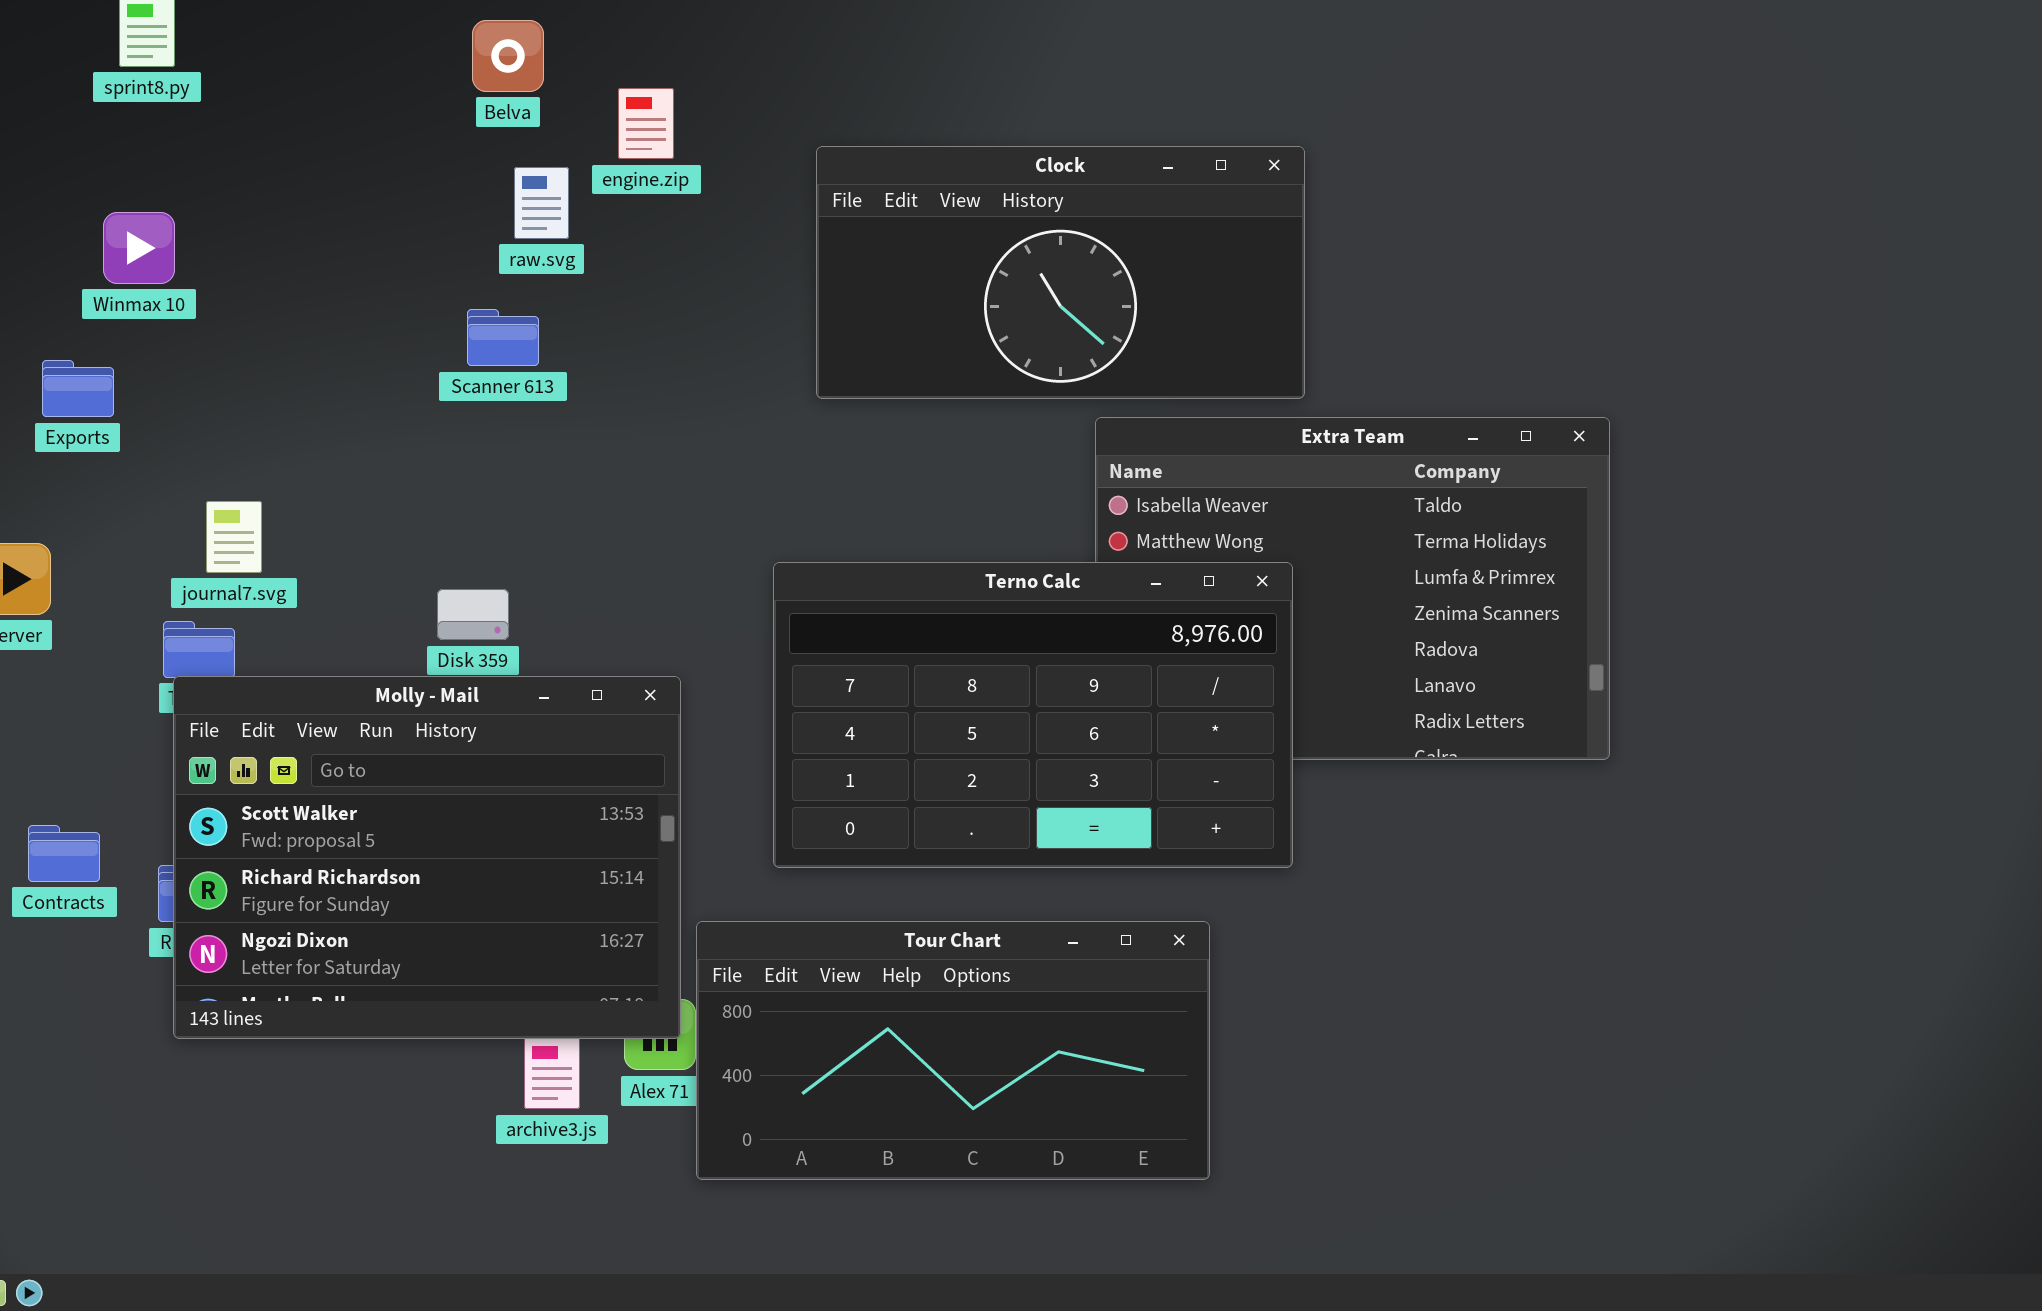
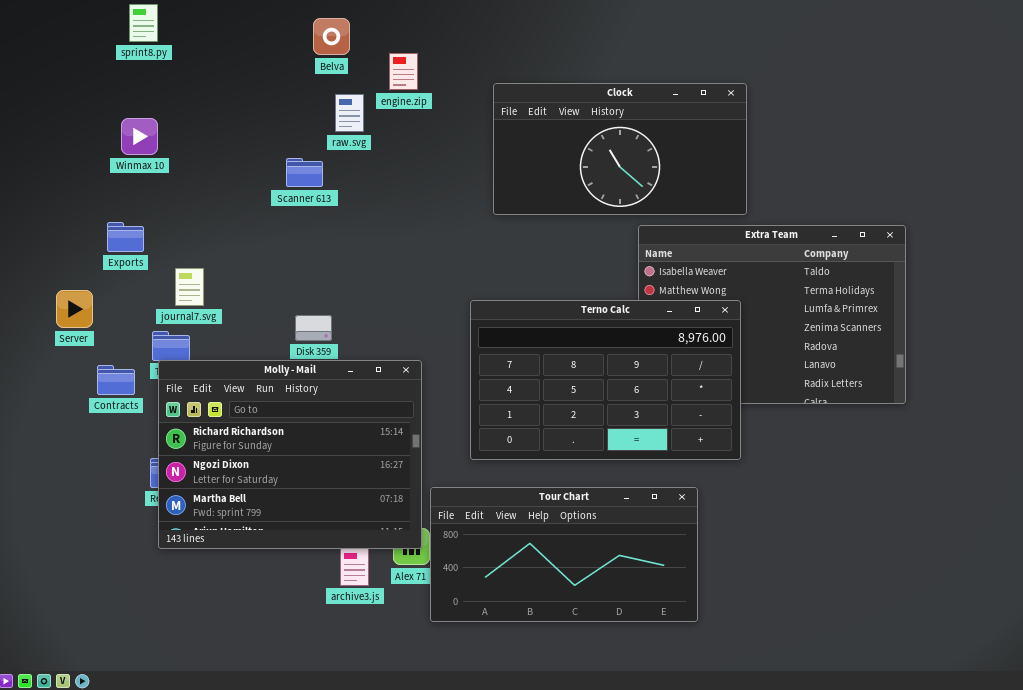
Scanner 613: [467,309,539,366] -> [286,158,323,187], moved
Exports: [42,360,114,417] -> [107,222,144,252], moved
Molly - Mail: [173,676,681,1039] -> [158,360,422,549], scrolled down 1 row
Contracts: [28,825,100,882] -> [97,365,135,395], moved

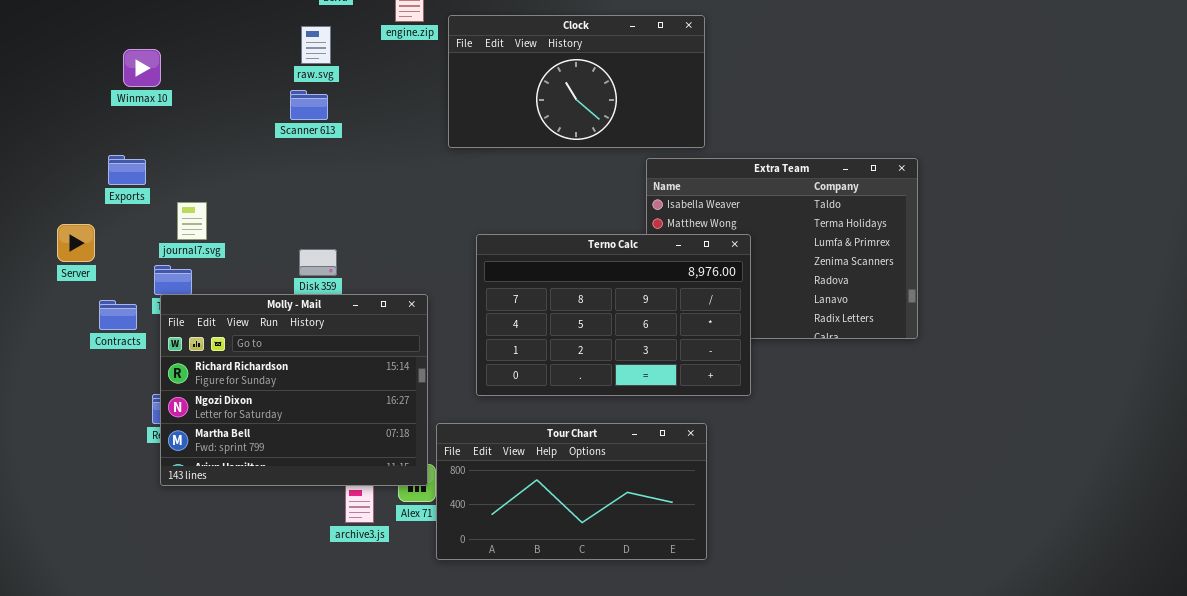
Clock: [493,83,747,215] -> [448,15,705,148], moved
raw.svg: [335,94,364,132] -> [301,26,331,64], moved

